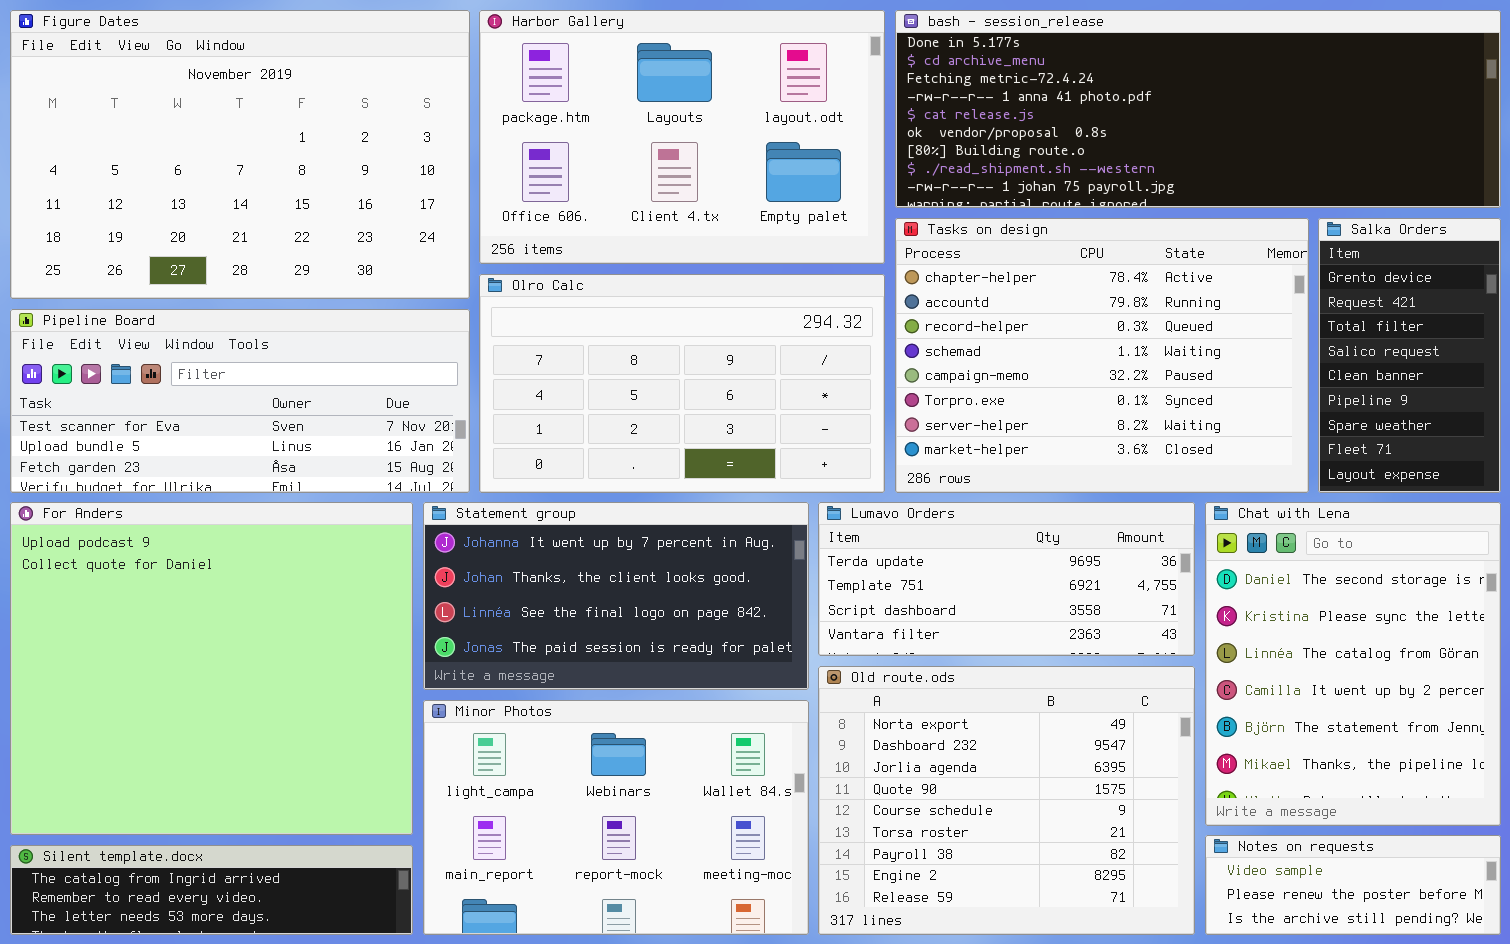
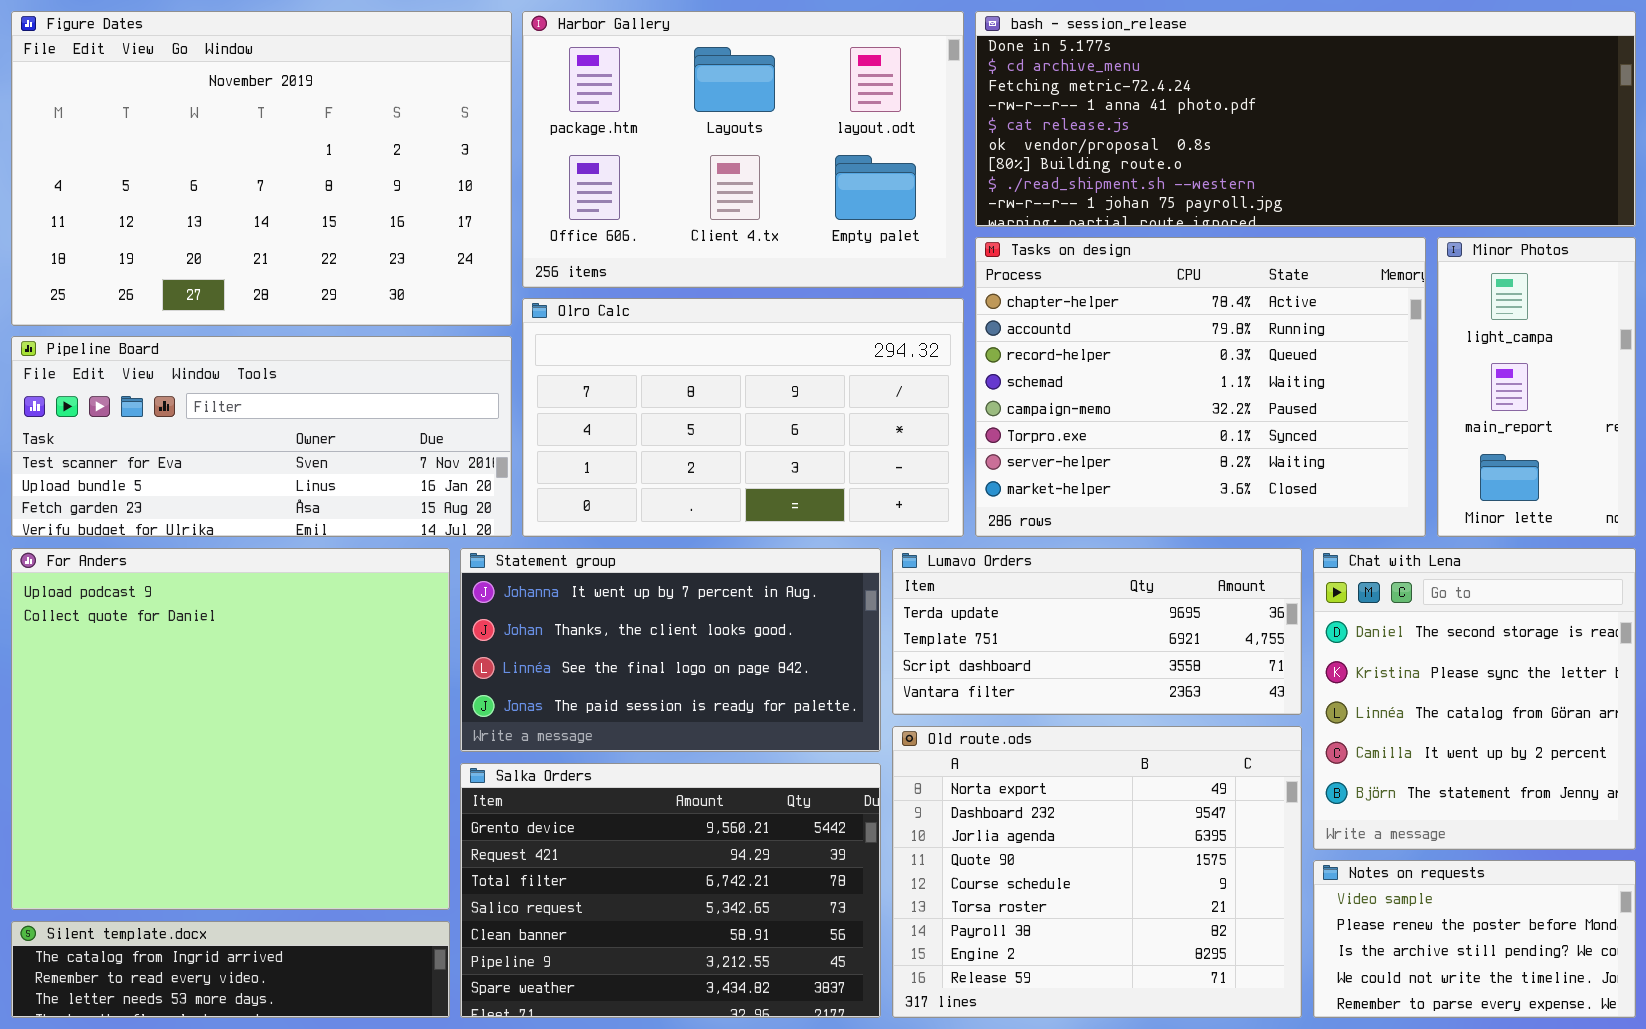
Salka Orders: [1318,218,1501,493] -> [460,763,881,1018], moved, resized
Chat with Lena: [1205,502,1501,826] -> [1313,548,1636,850], resized
Minor Photos: [423,700,809,935] -> [1437,237,1636,537], moved, resized
Notes on requests: [1205,835,1501,935] -> [1313,860,1636,1018], resized

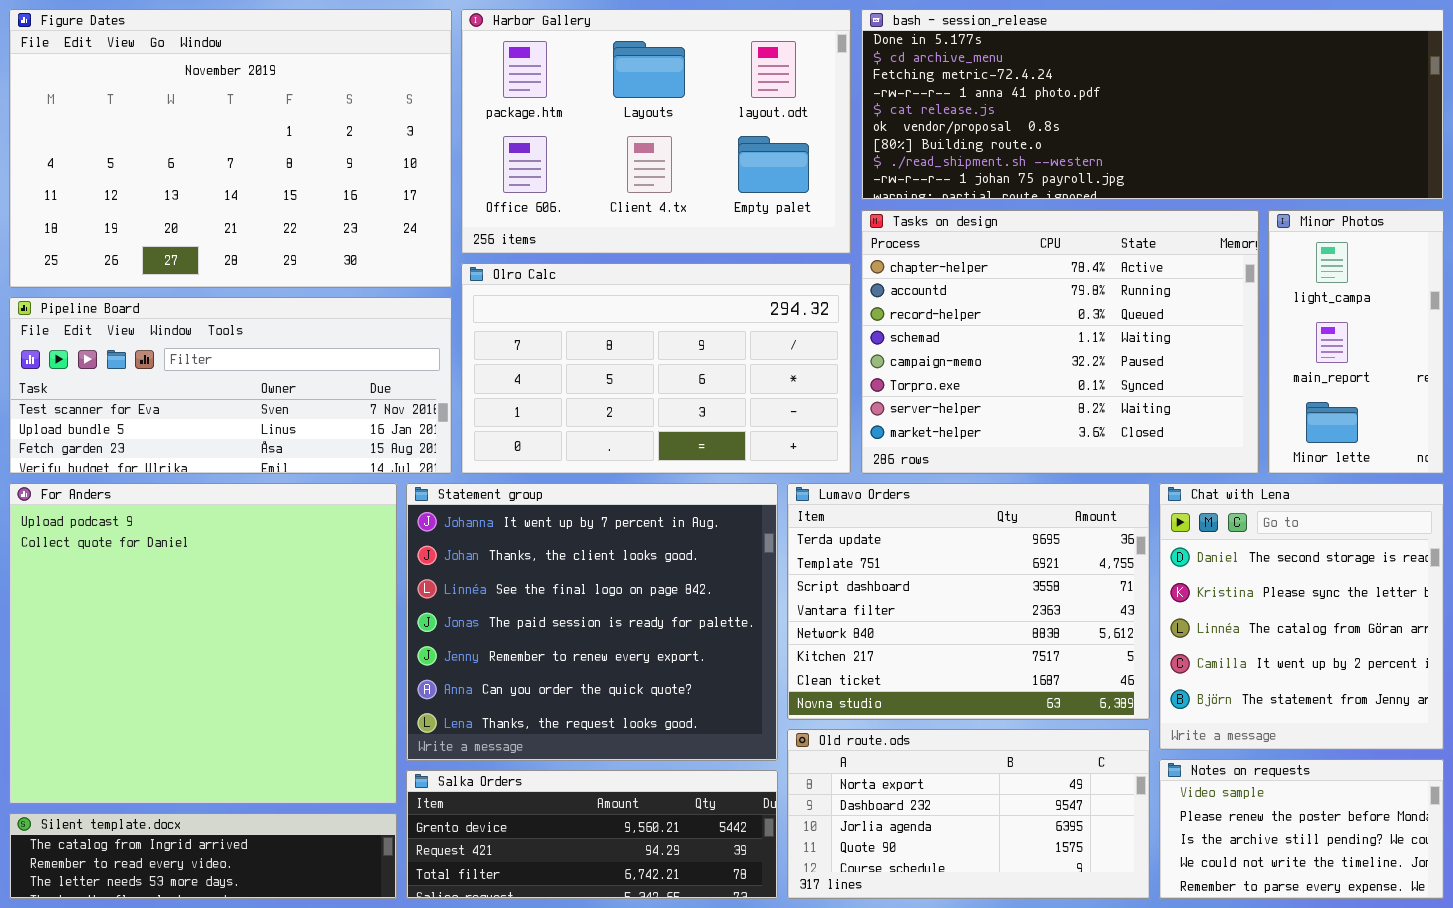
Statement group: [460,548,881,752] -> [406,483,778,761], resized
Lumavo Orders: [892,548,1302,715] -> [787,483,1150,720], resized
Old route.ods: [892,726,1302,1018] -> [787,729,1150,899], resized
Salka Orders: [460,763,881,1018] -> [406,770,778,899], resized

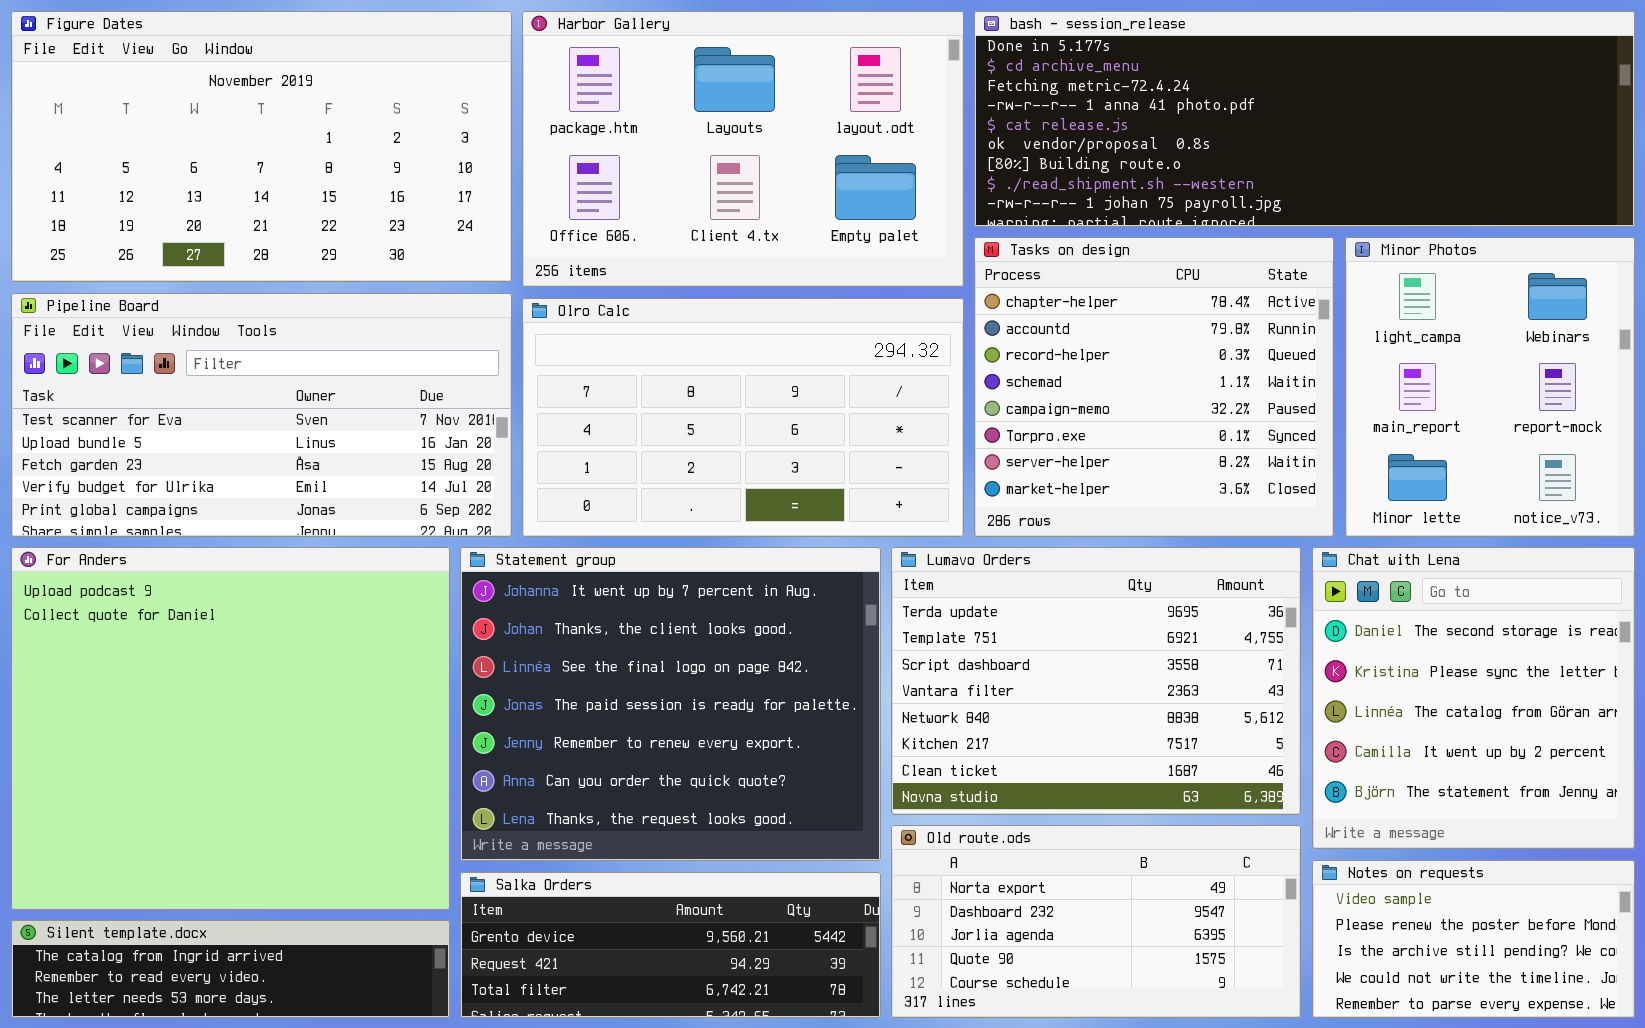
Figure Dates: [9,9,452,288] -> [11,11,512,282], resized
Tasks on design: [861,210,1259,474] -> [974,237,1334,537], resized
Minor Photos: [1268,210,1444,474] -> [1345,237,1635,537], resized
Pipeline Board: [9,297,452,474] -> [11,293,512,537], resized

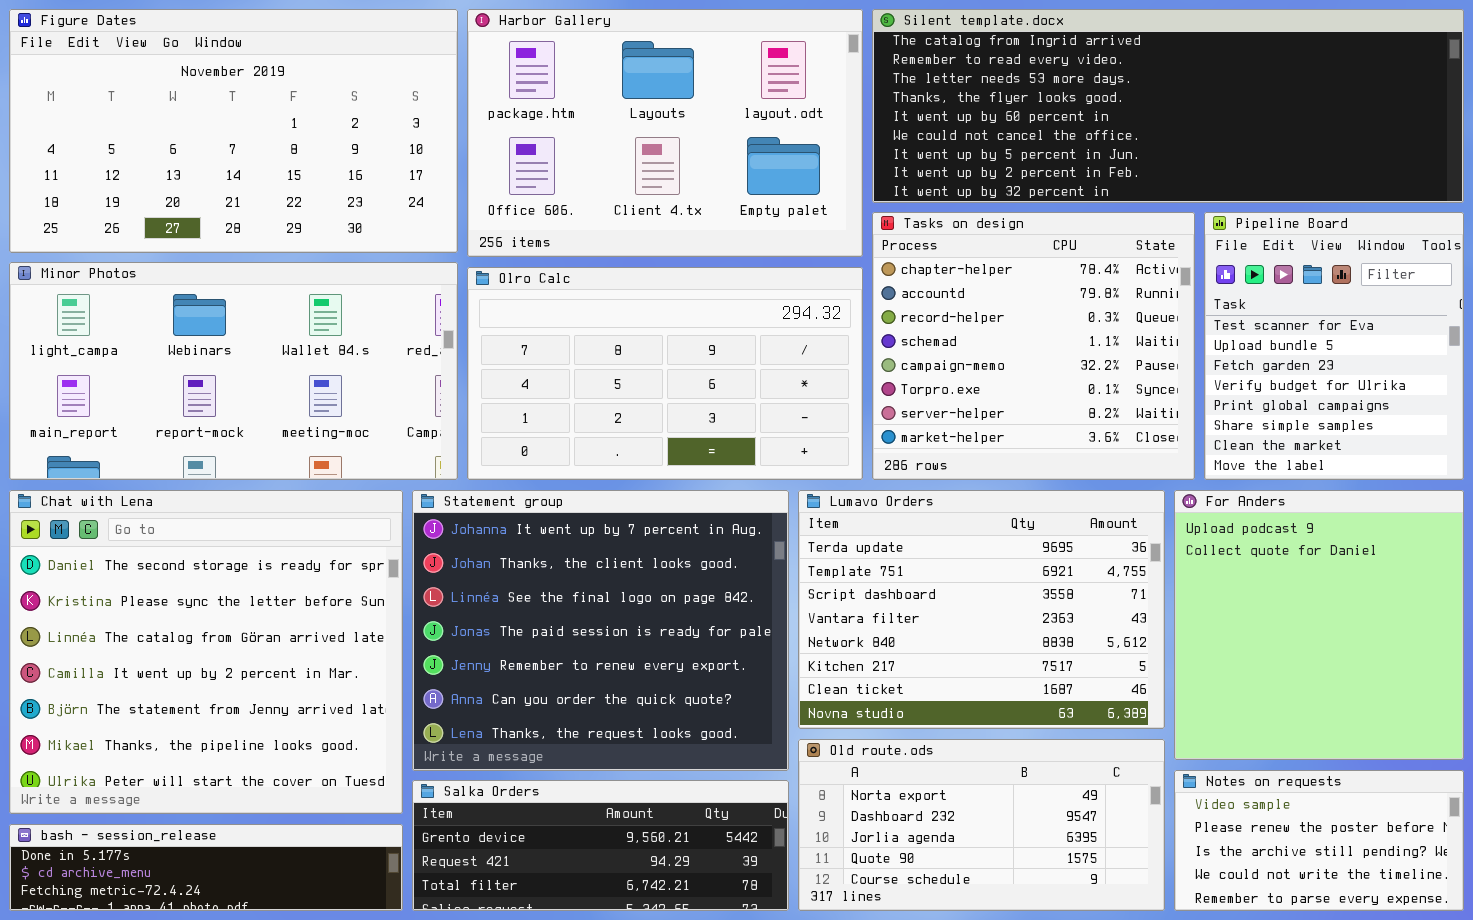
bash - session_release: [974,11,1635,227] -> [9,824,403,911], moved, resized
Minor Photos: [1345,237,1635,537] -> [9,262,458,480], moved, resized
Pipeline Board: [11,293,512,537] -> [1204,212,1464,480], moved, resized
For Anders: [11,547,450,910] -> [1174,490,1464,760], moved, resized
Chat with Lena: [1312,547,1635,849] -> [9,490,403,814], moved, resized
Silent template.docx: [11,920,450,1018] -> [872,9,1464,203], moved, resized

